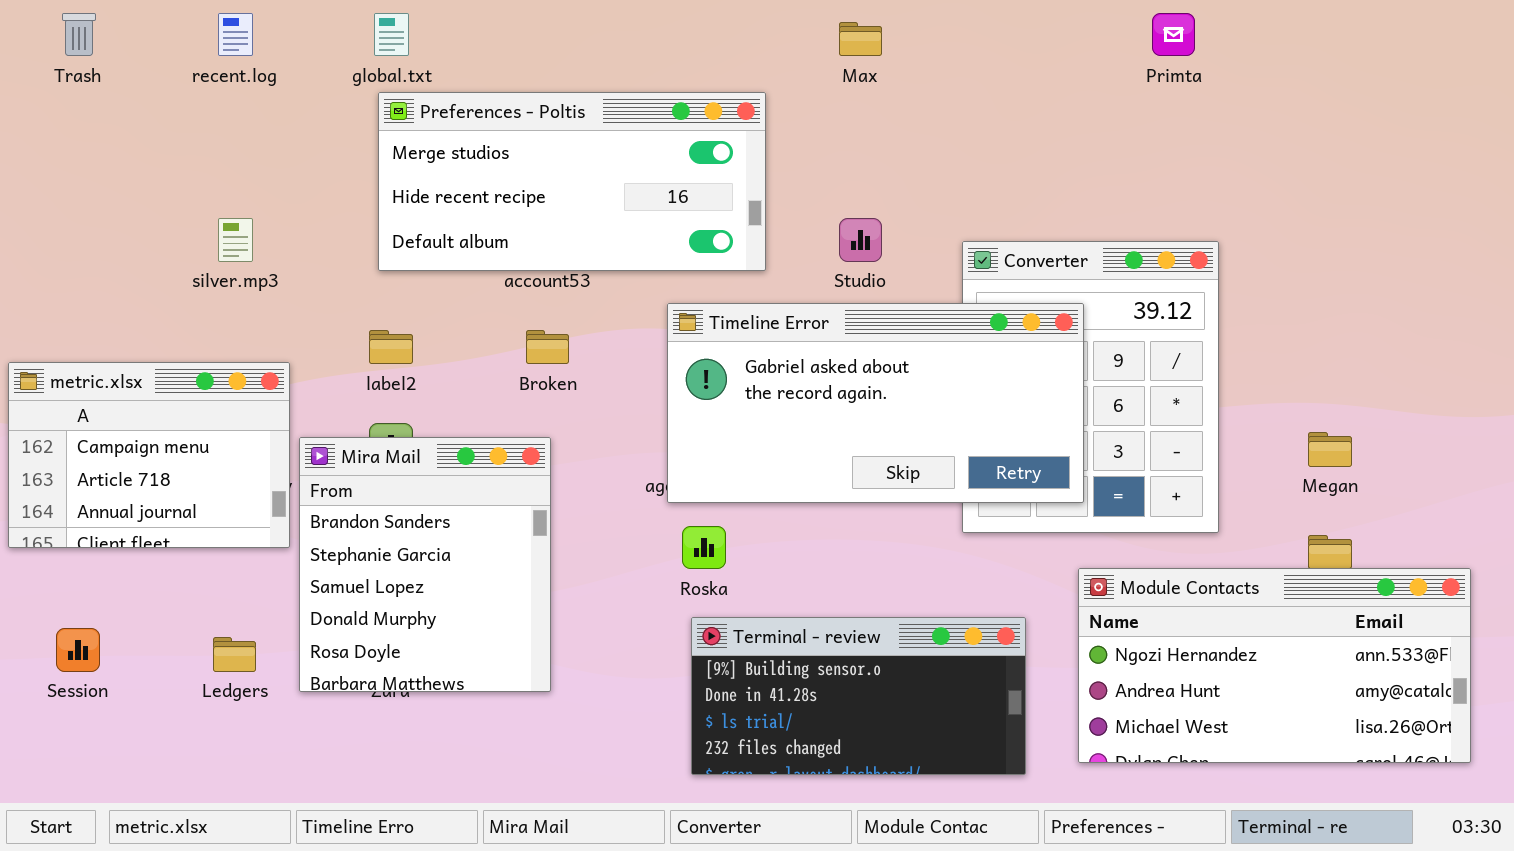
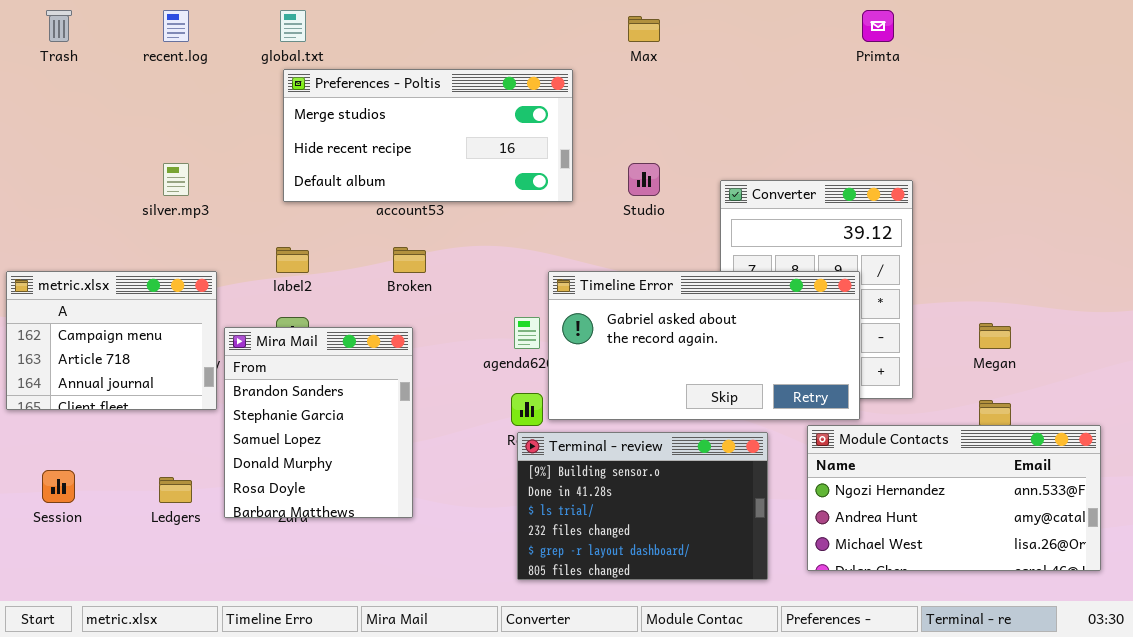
Timeline Error: [667,303,1084,503] -> [548,271,860,420], moved
Terminal - review: [691,617,1026,775] -> [517,432,768,580], resized

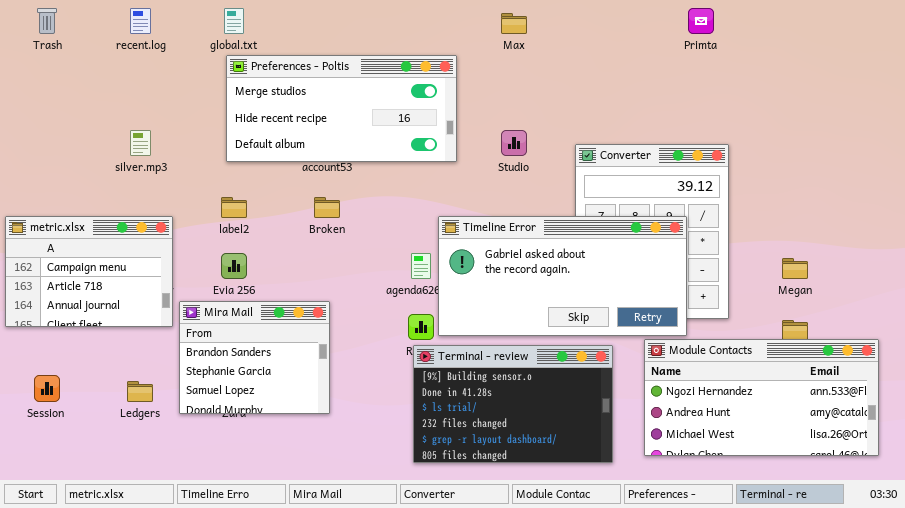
Mira Mail: [224,327,413,518] -> [179,301,330,414], resized

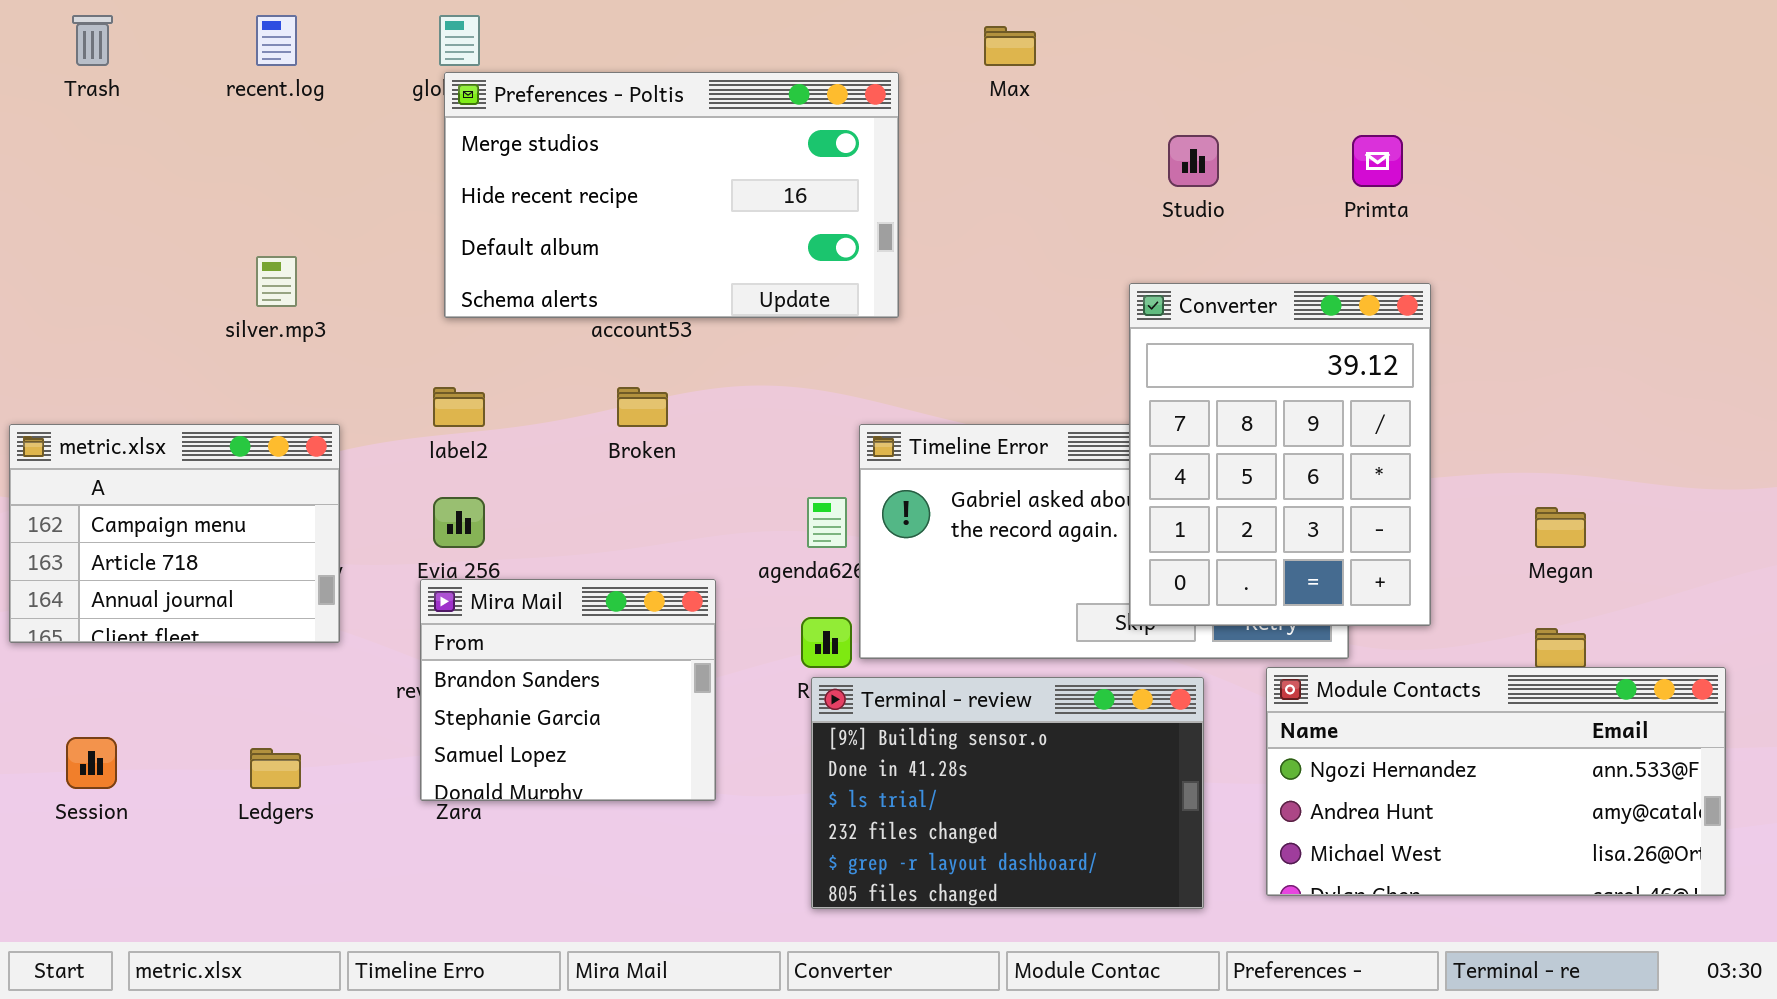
Primta: [688,8,714,34] -> [1352,135,1403,187], moved
Preferences - Poltis: [226,55,457,162] -> [444,72,899,318], resized
Studio: [501,130,527,156] -> [1168,135,1219,187], moved
Converter: [575,144,729,319] -> [1129,283,1431,626], raised
Mira Mail: [179,301,330,414] -> [420,579,716,801], moved

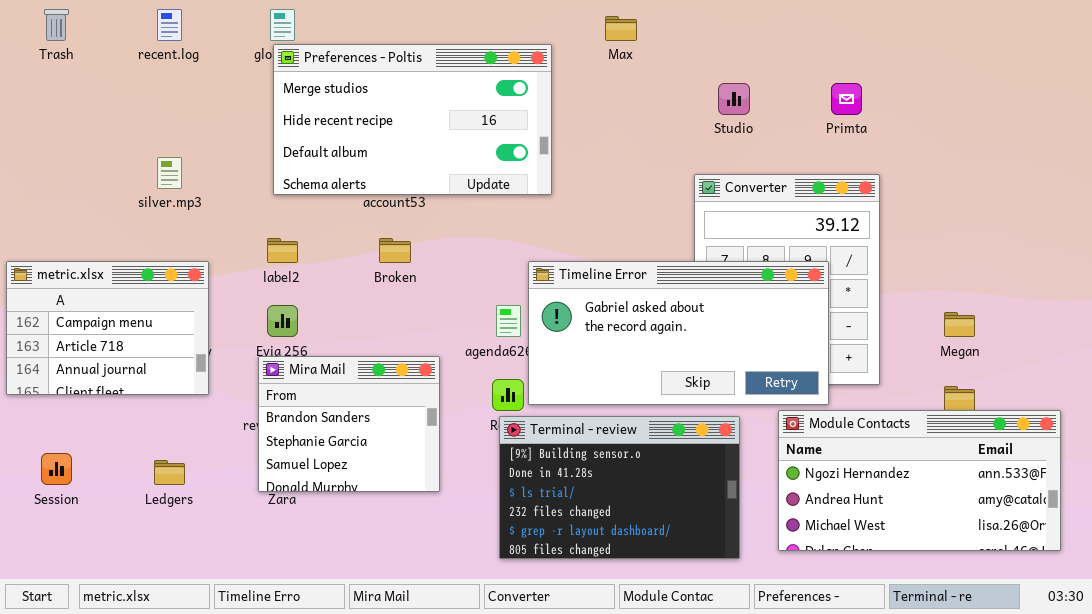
Timeline Error: [859,424,1349,659] -> [528,261,829,405], raised

